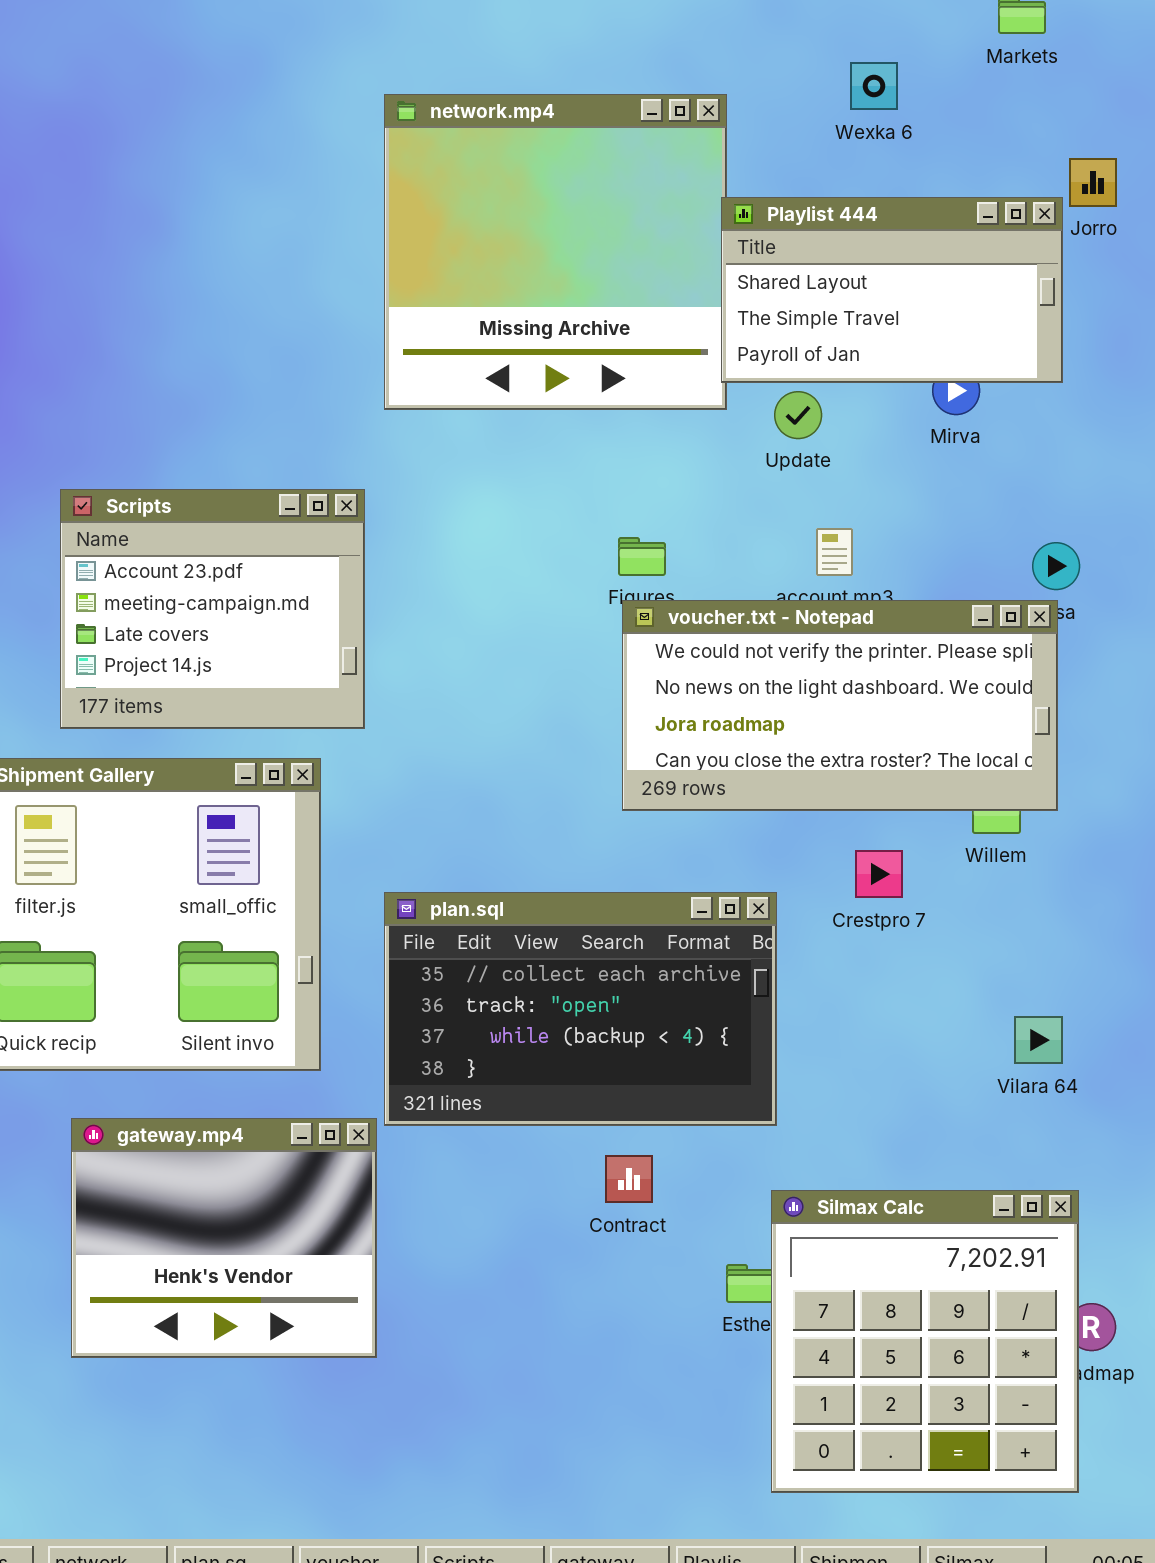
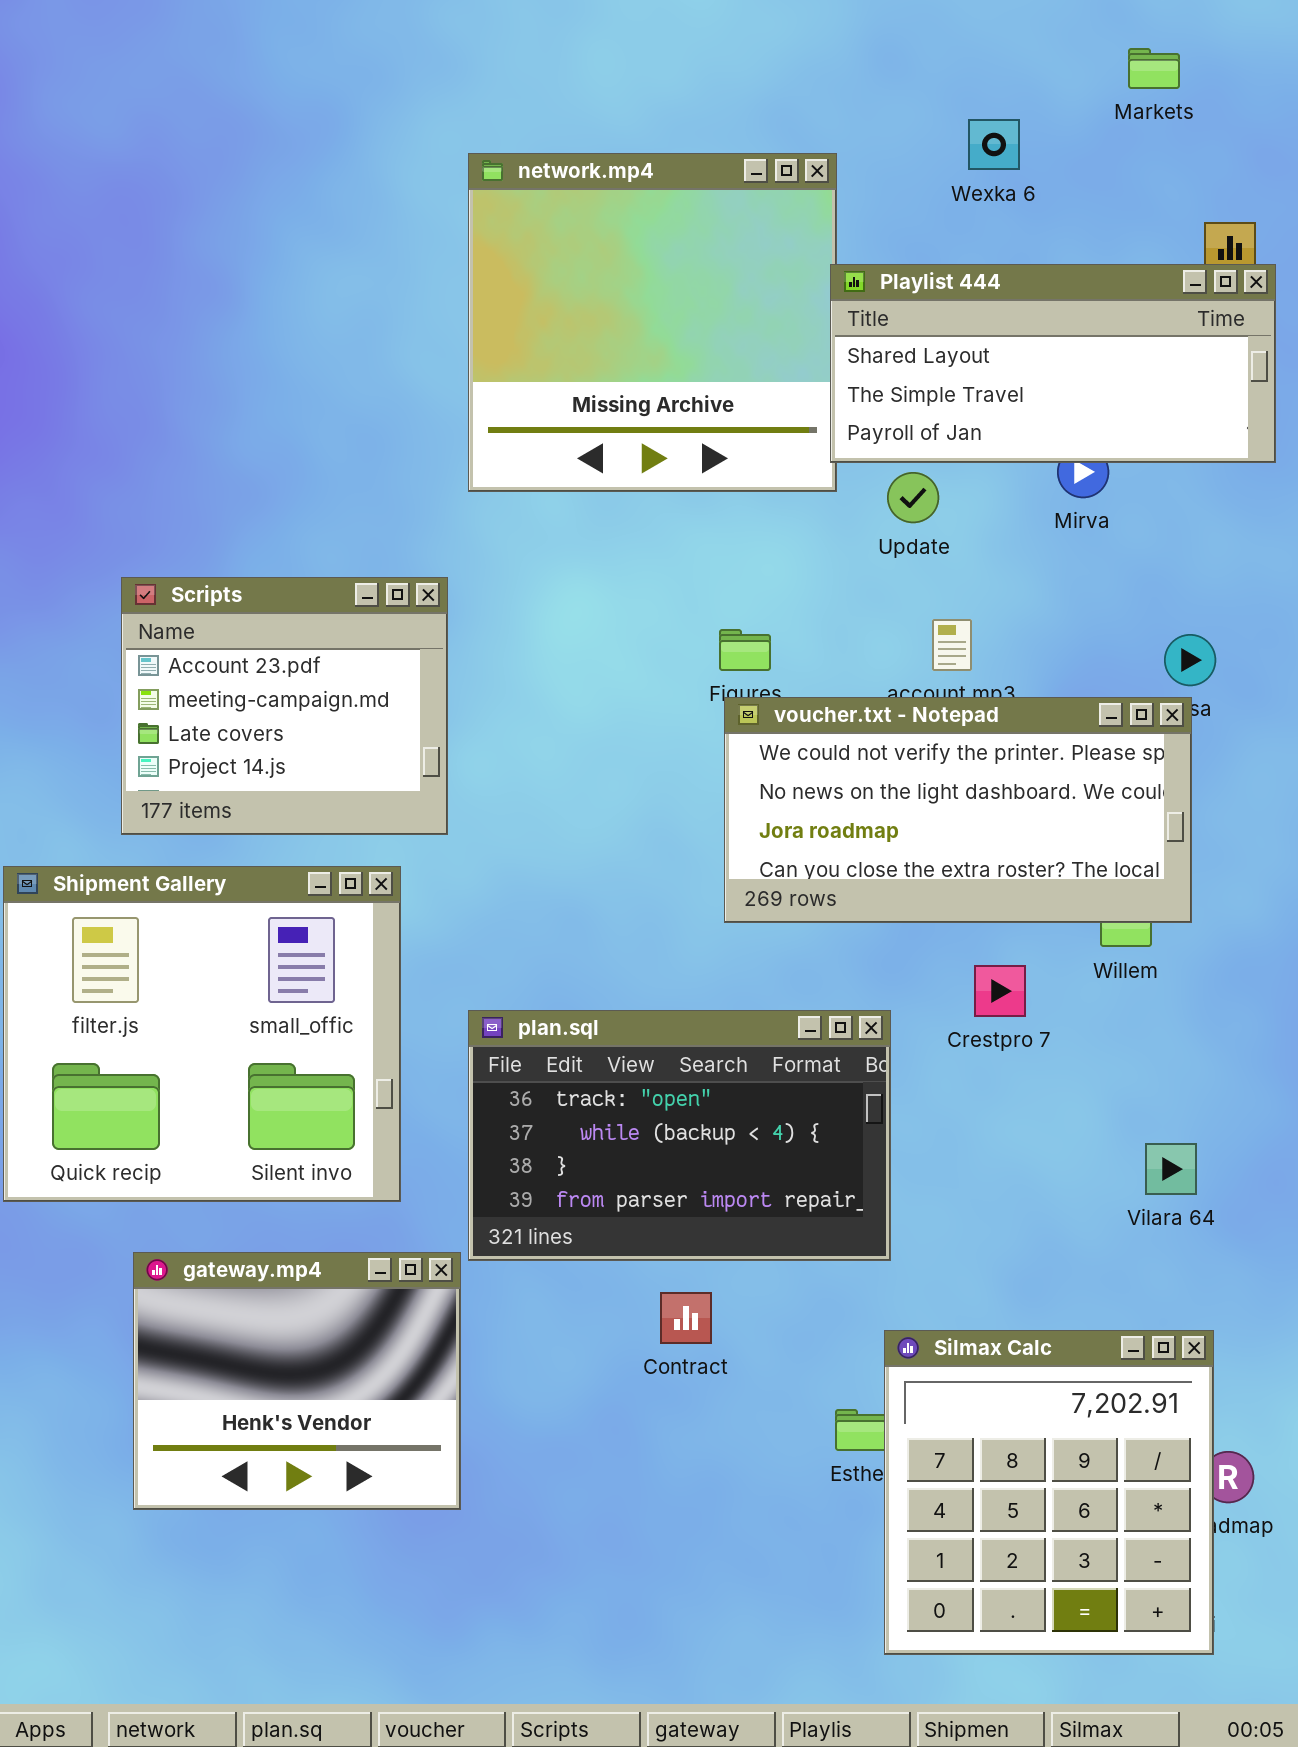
Playlist 444: [721,197,1063,383] -> [830,264,1276,463], resized
plan.sql: [384,892,777,1126] -> [468,1010,891,1261], scrolled down 1 row
Contract: [605,1155,653,1203] -> [660,1292,712,1344], moved

